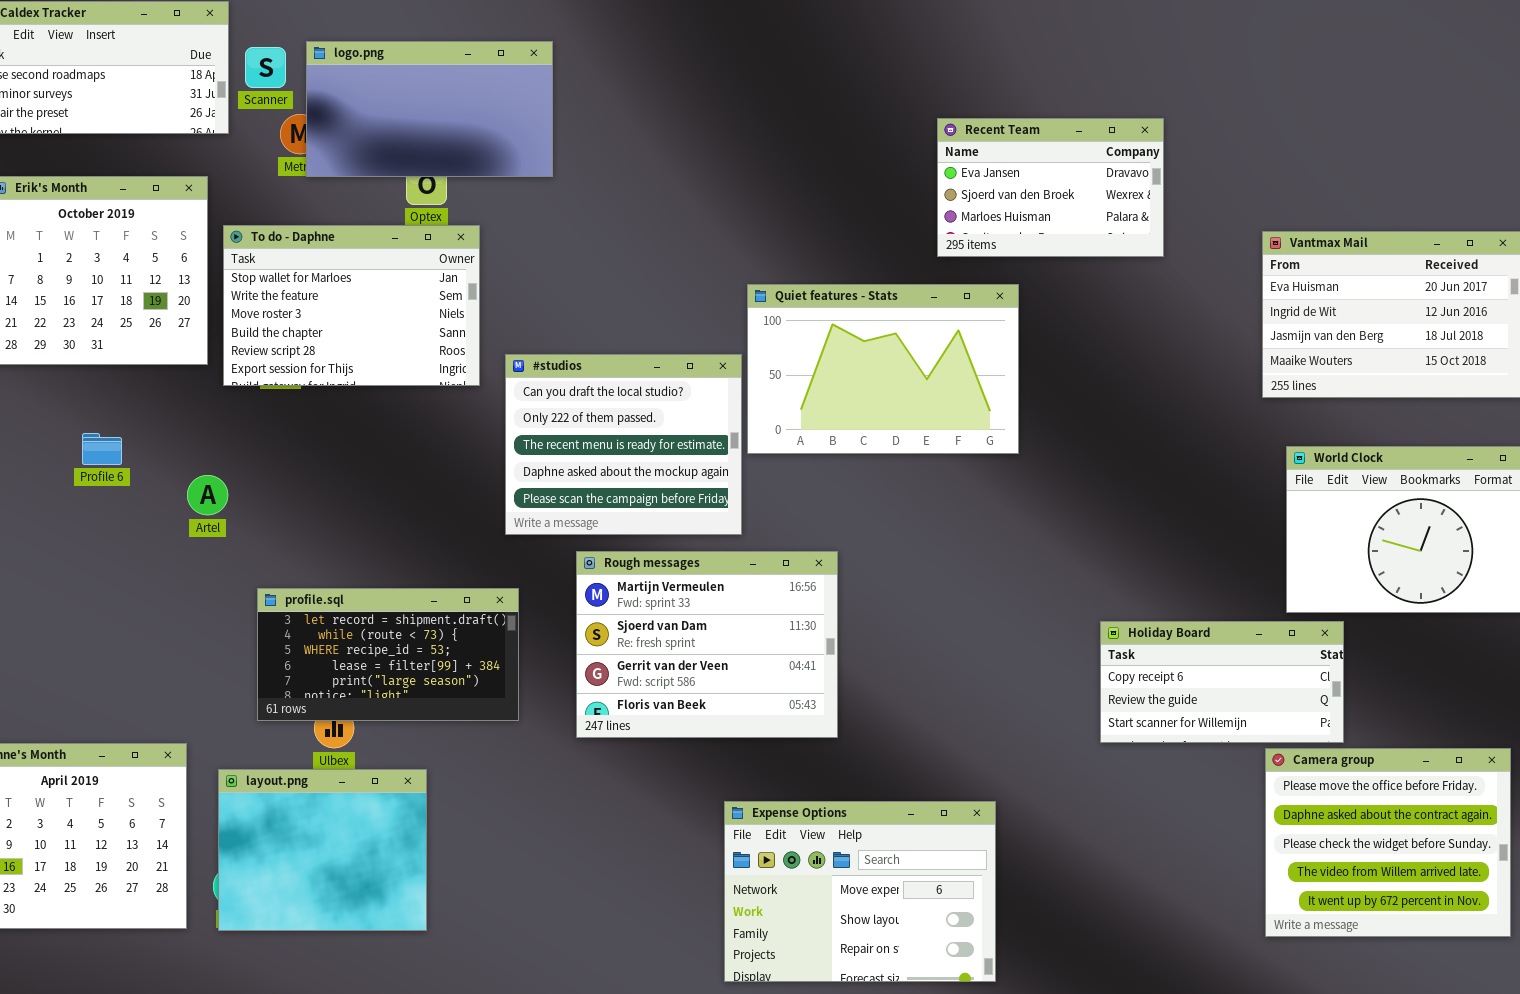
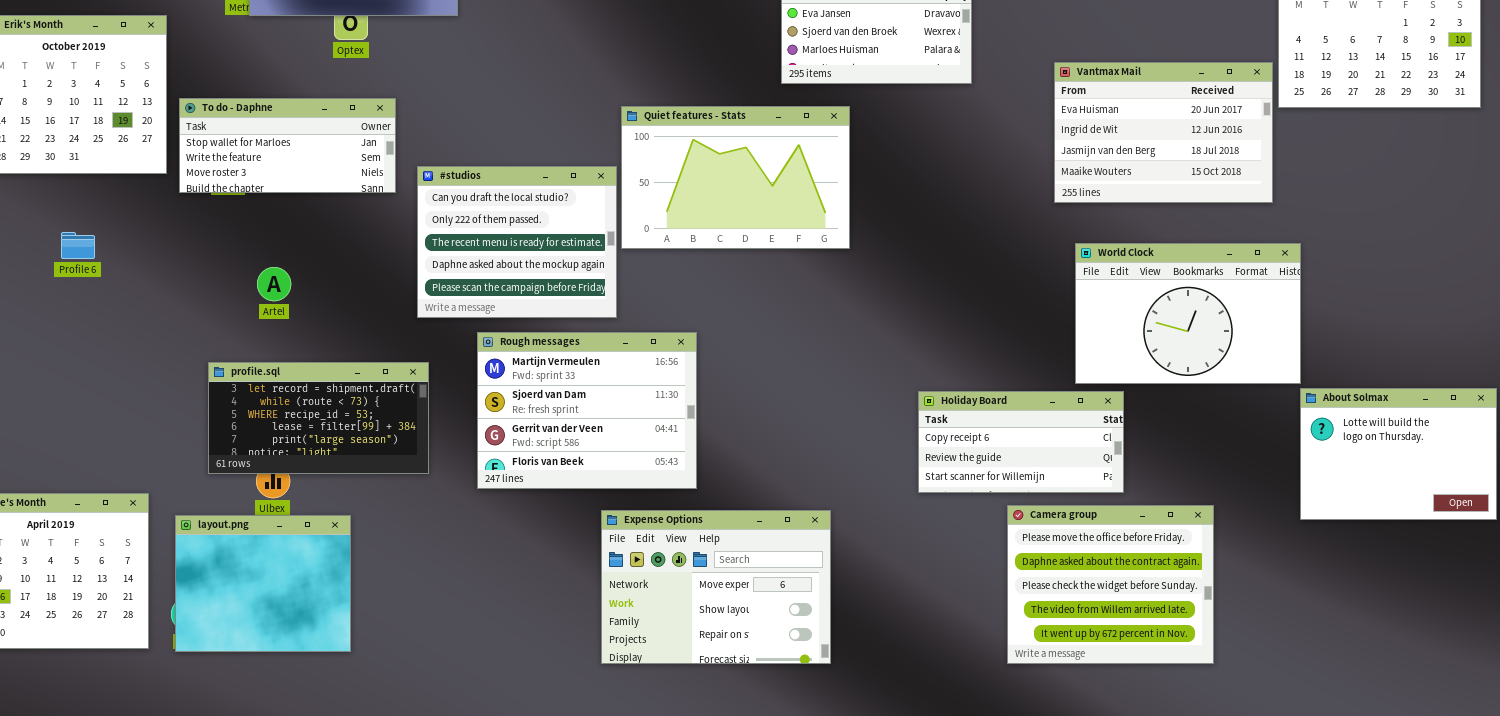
To do - Daphne: [223,225,480,386] -> [179,98,396,193], resized
Artel: [187,475,228,515] -> [257,267,291,301], moved
Camera group: [1265,748,1511,937] -> [1007,505,1214,664], moved
Expense Options: [724,801,996,982] -> [601,510,831,664], moved

